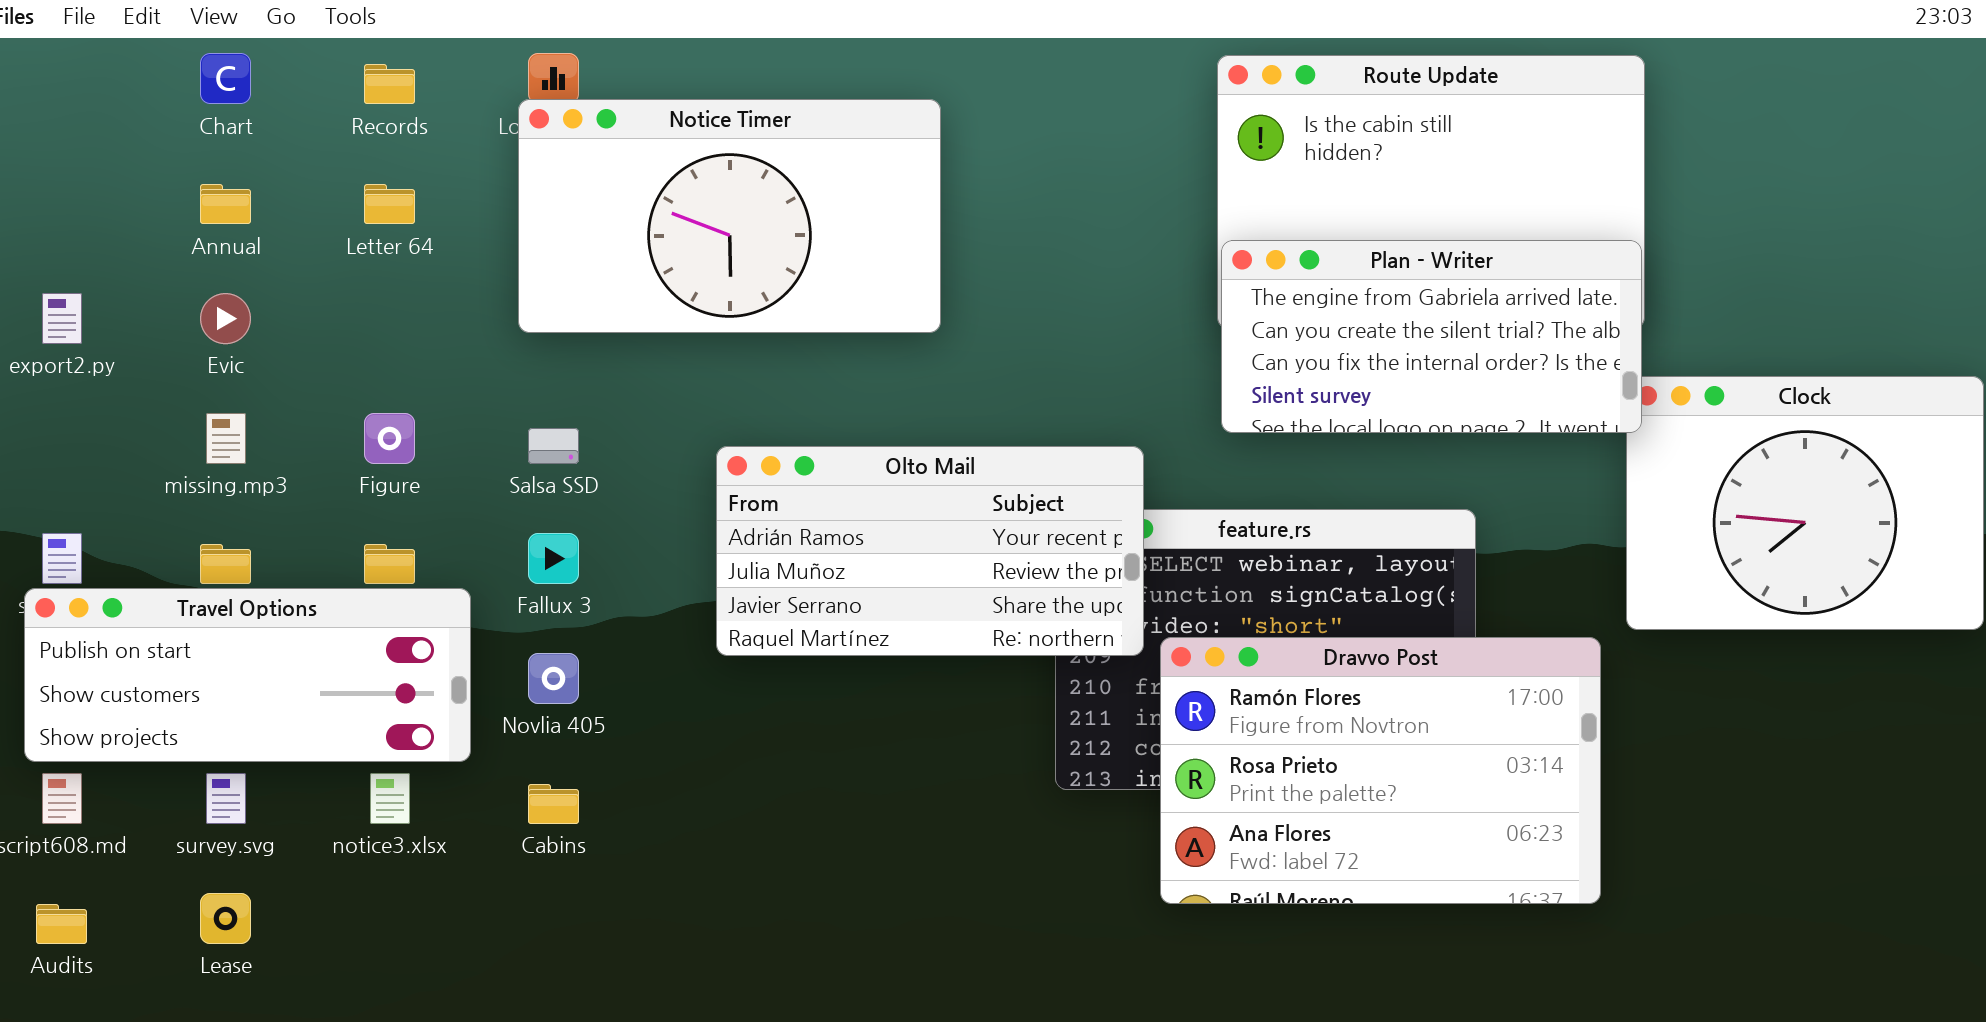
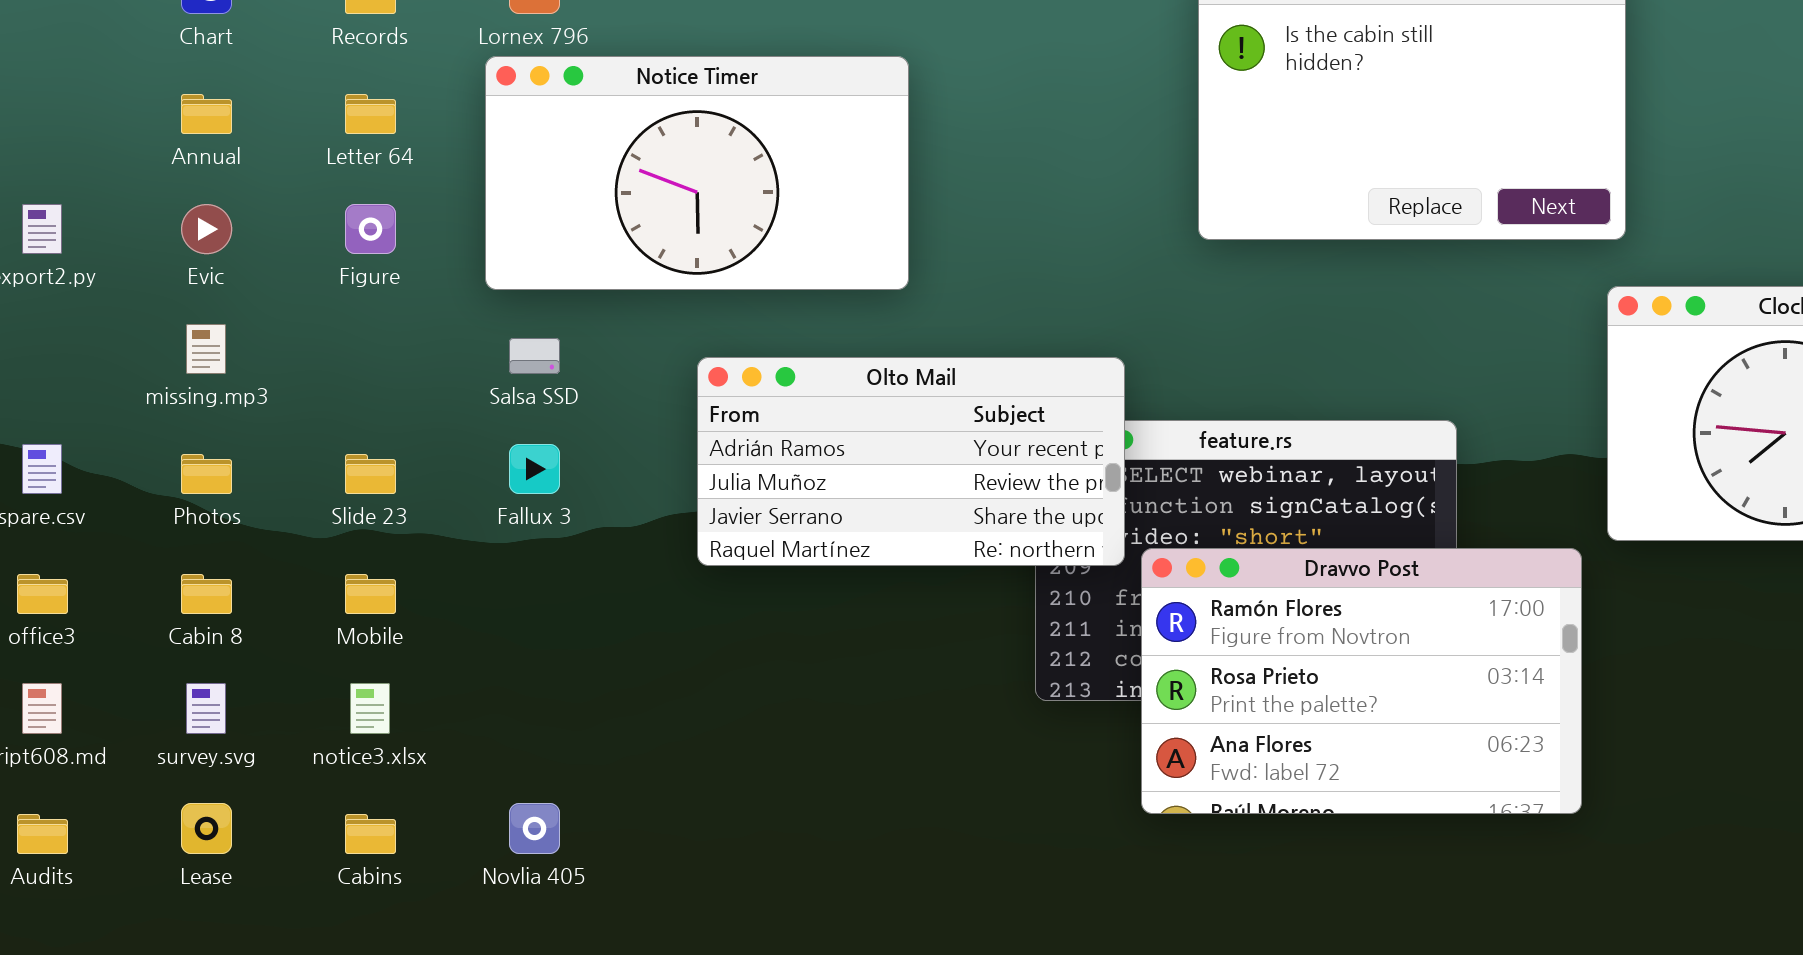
Notice Timer: [518,99,941,333] -> [485,56,909,290], moved
Plan - Writer: [1221,240,1642,433] -> none, closed
Figure: [364,413,415,464] -> [345,204,396,254], moved
Travel Options: [24,588,471,762] -> none, closed
Novlia 405: [528,653,579,704] -> [509,803,560,854], moved
Cabins: [528,784,579,824] -> [345,814,396,854], moved

